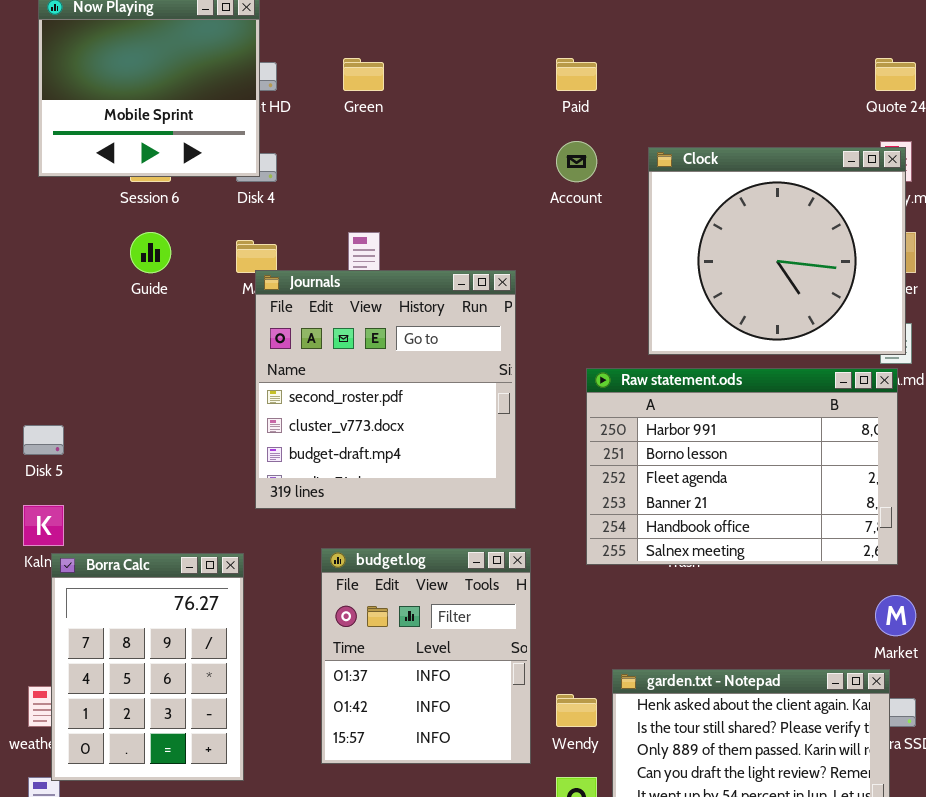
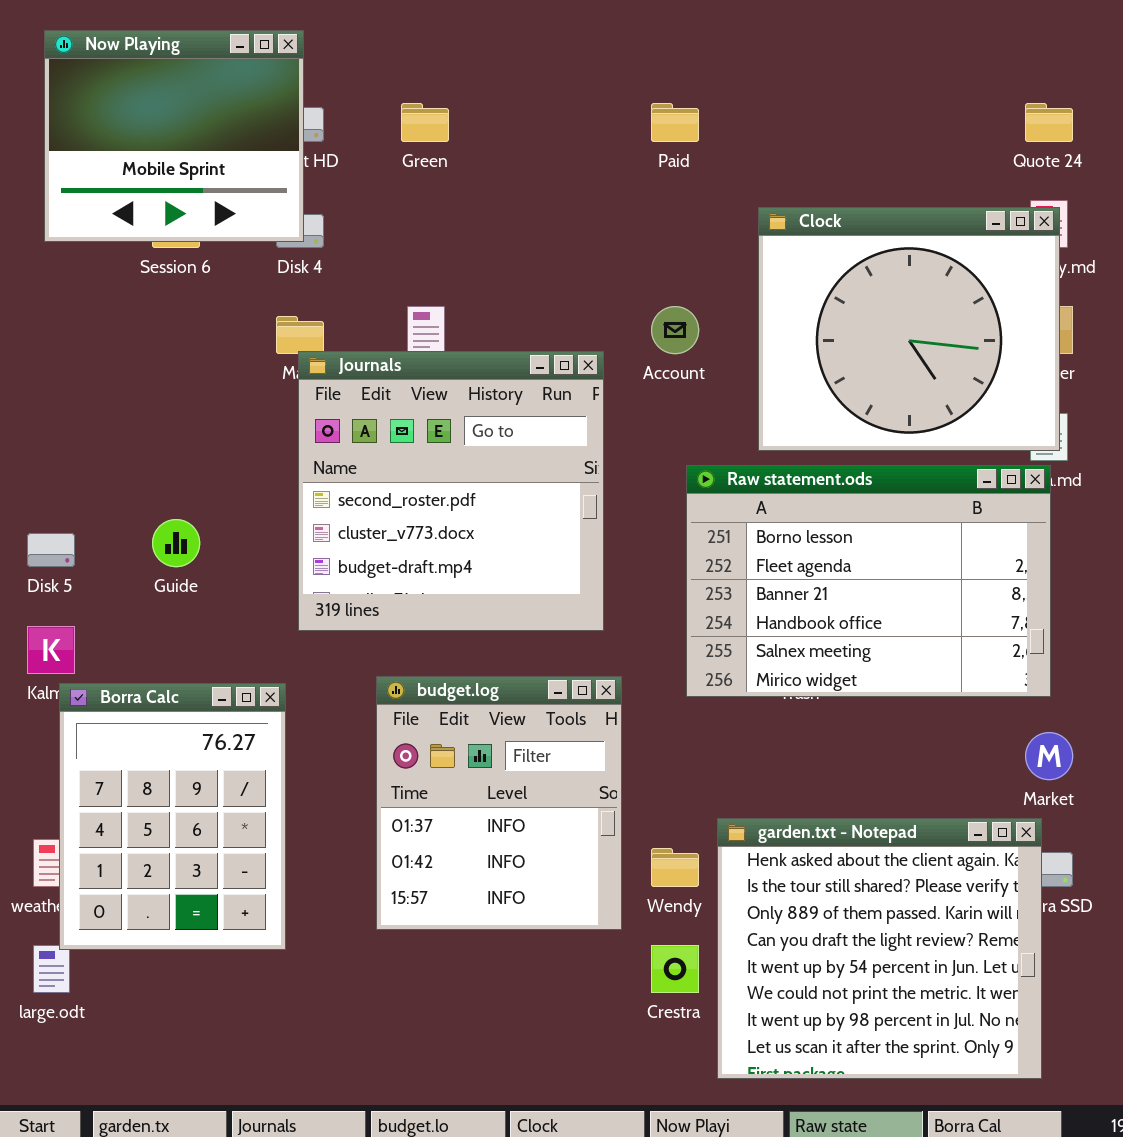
Account: [556,141,597,182] -> [651,306,699,354], moved
Guide: [130,232,171,273] -> [152,519,200,567], moved
Raw statement.ods: [586,368,898,565] -> [686,465,1051,697], scrolled down 1 row

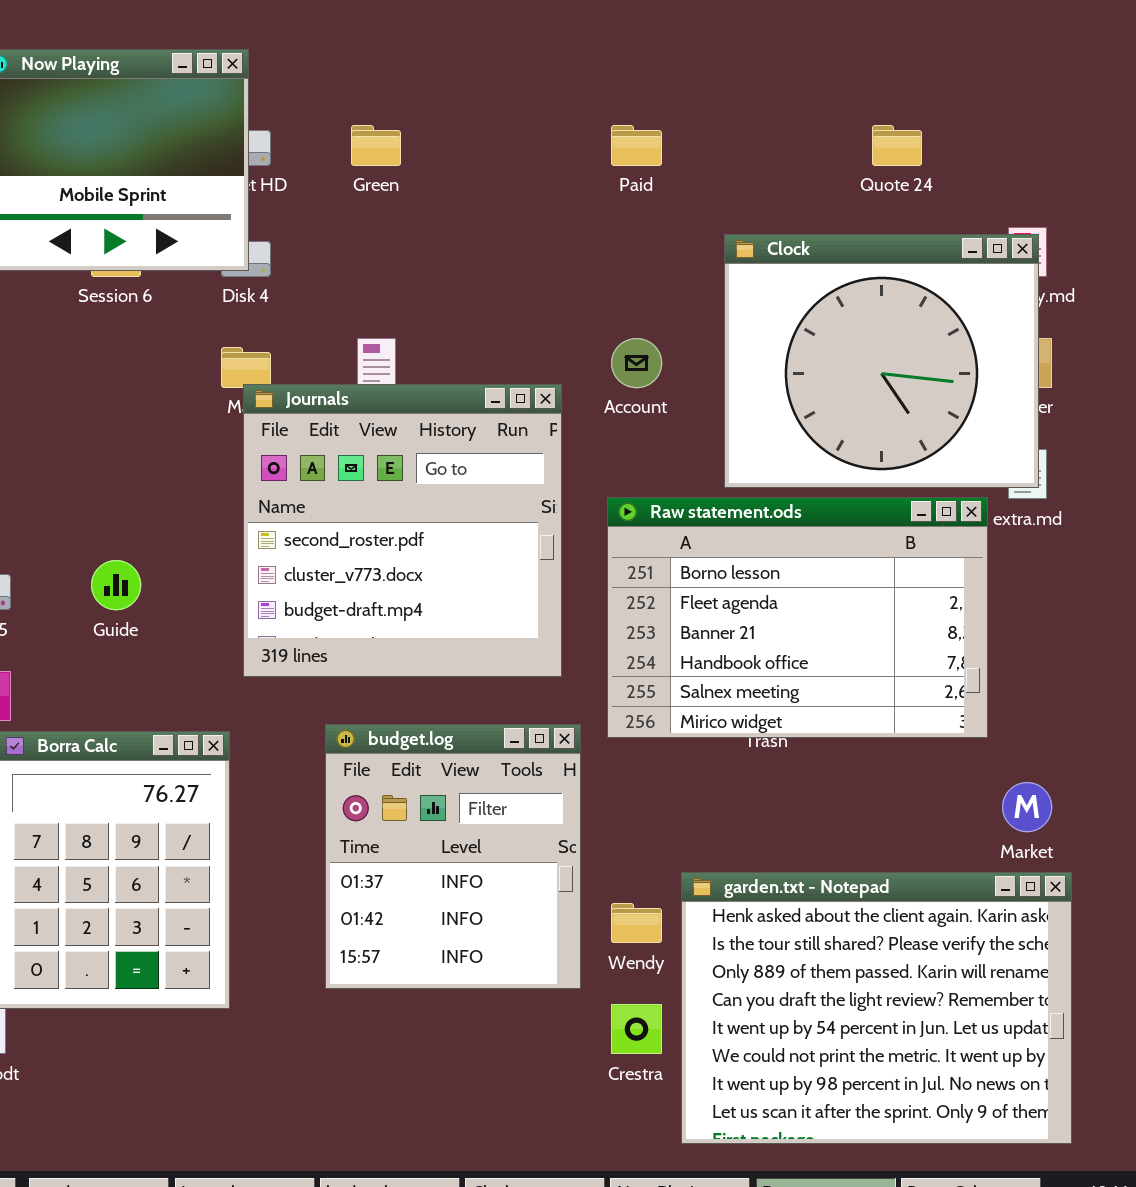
Quote 24: [1025,103,1073,142] -> [872,125,922,166], moved
Raw statement.ods: [686,465,1051,697] -> [607,497,988,738], moved
garden.txt - Notepad: [717,818,1042,1079] -> [681,872,1072,1144], resized

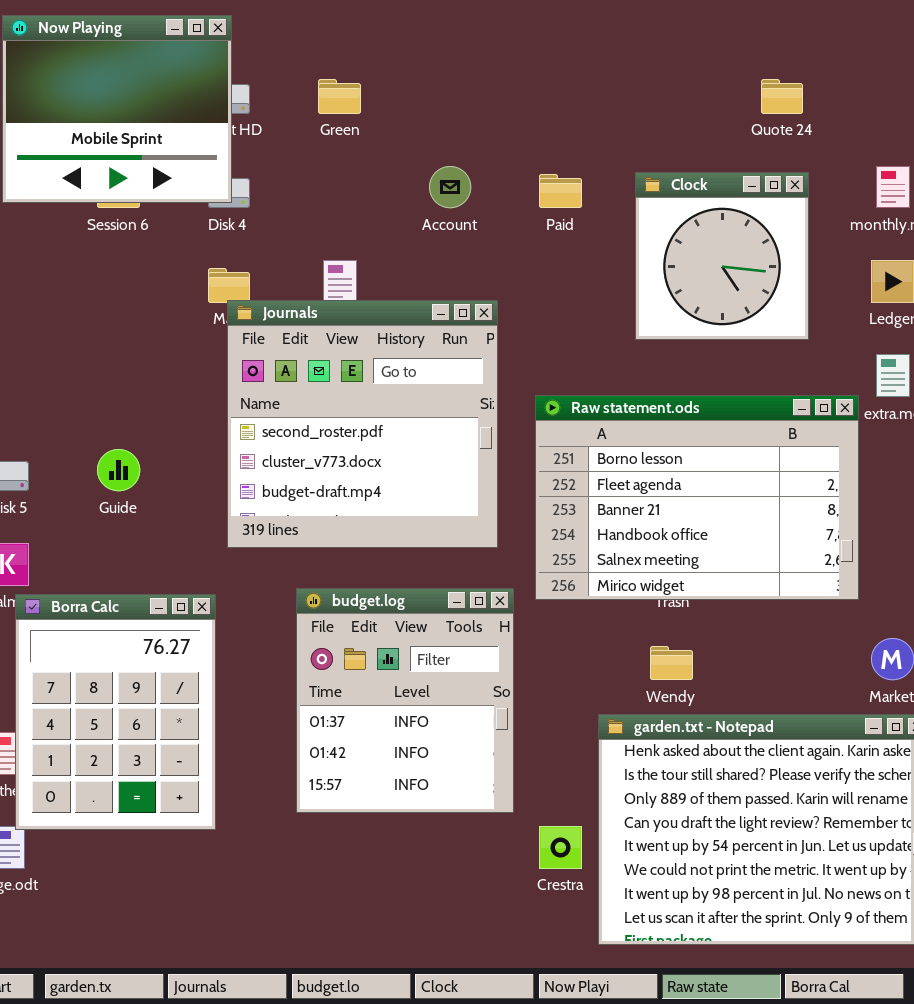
Paid: [611,125,662,166] -> [539,174,582,208], moved
Clock: [724,234,1039,488] -> [635,172,809,340], resized
Account: [611,338,662,388] -> [429,166,471,208], moved
Wendy: [611,903,662,943] -> [650,646,693,680], moved

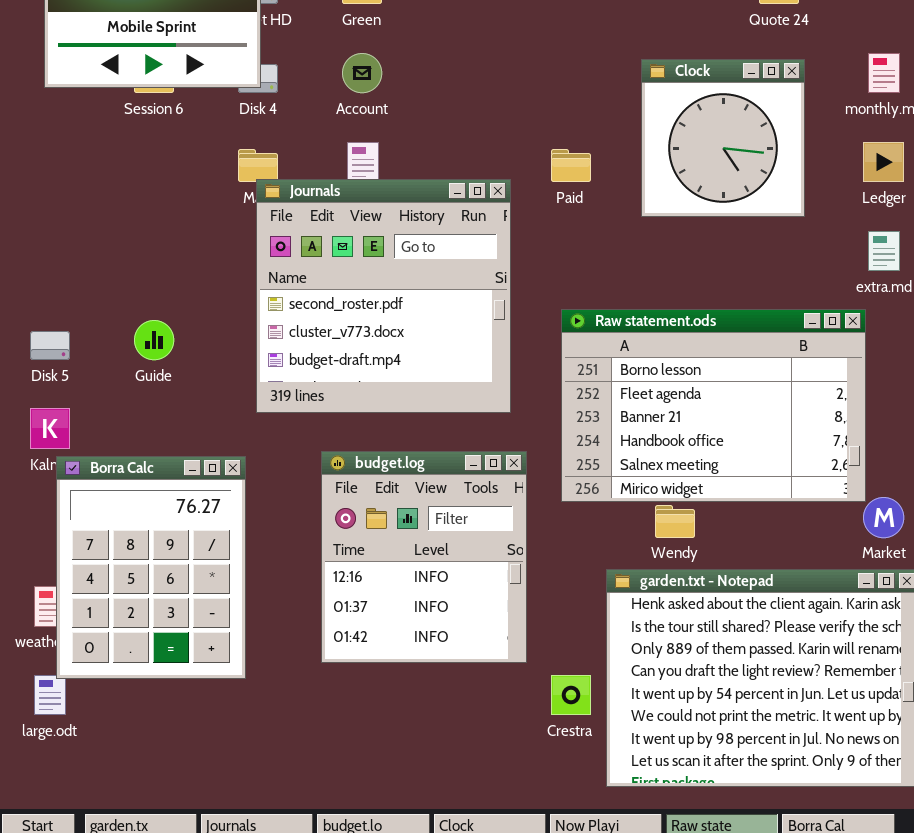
Account: [429,166,471,208] -> [342,53,382,93], moved
Paid: [539,174,582,208] -> [551,149,591,182], moved
Raw statement.ods: [535,395,859,600] -> [561,309,866,502], moved
budget.log: [296,588,514,813] -> [321,451,527,663], scrolled up 1 row

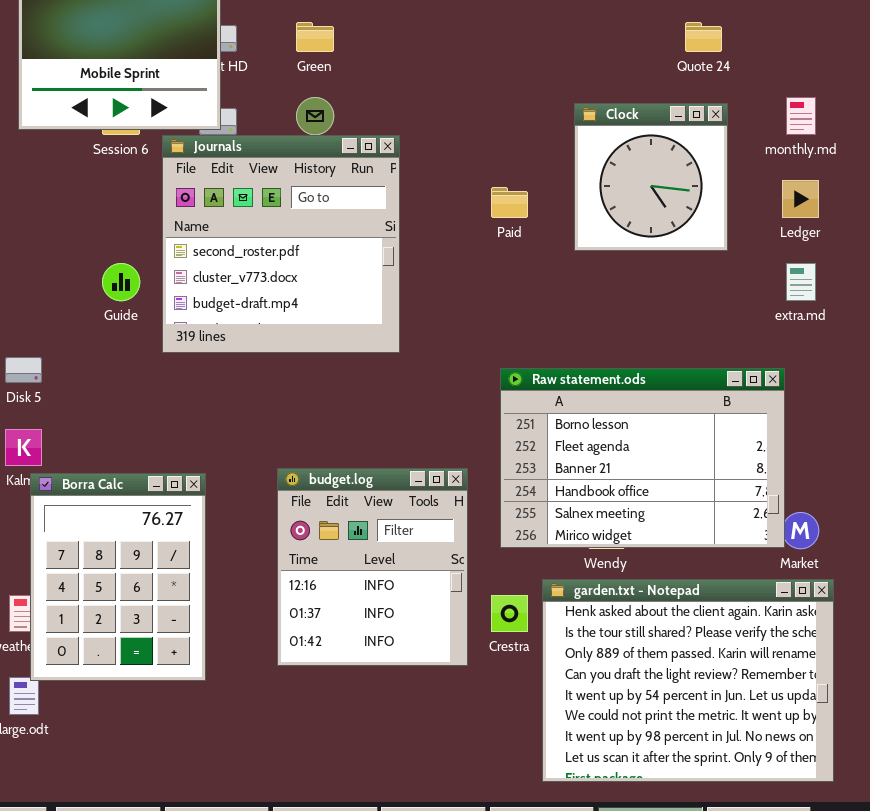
Journals: [256,179,511,413] -> [162,135,400,353], moved
Raw statement.ods: [561,309,866,502] -> [500,368,785,548], moved
Guide: [134,320,174,360] -> [102,263,140,301], moved
Crestra: [551,675,591,715] -> [491,595,528,632], moved

